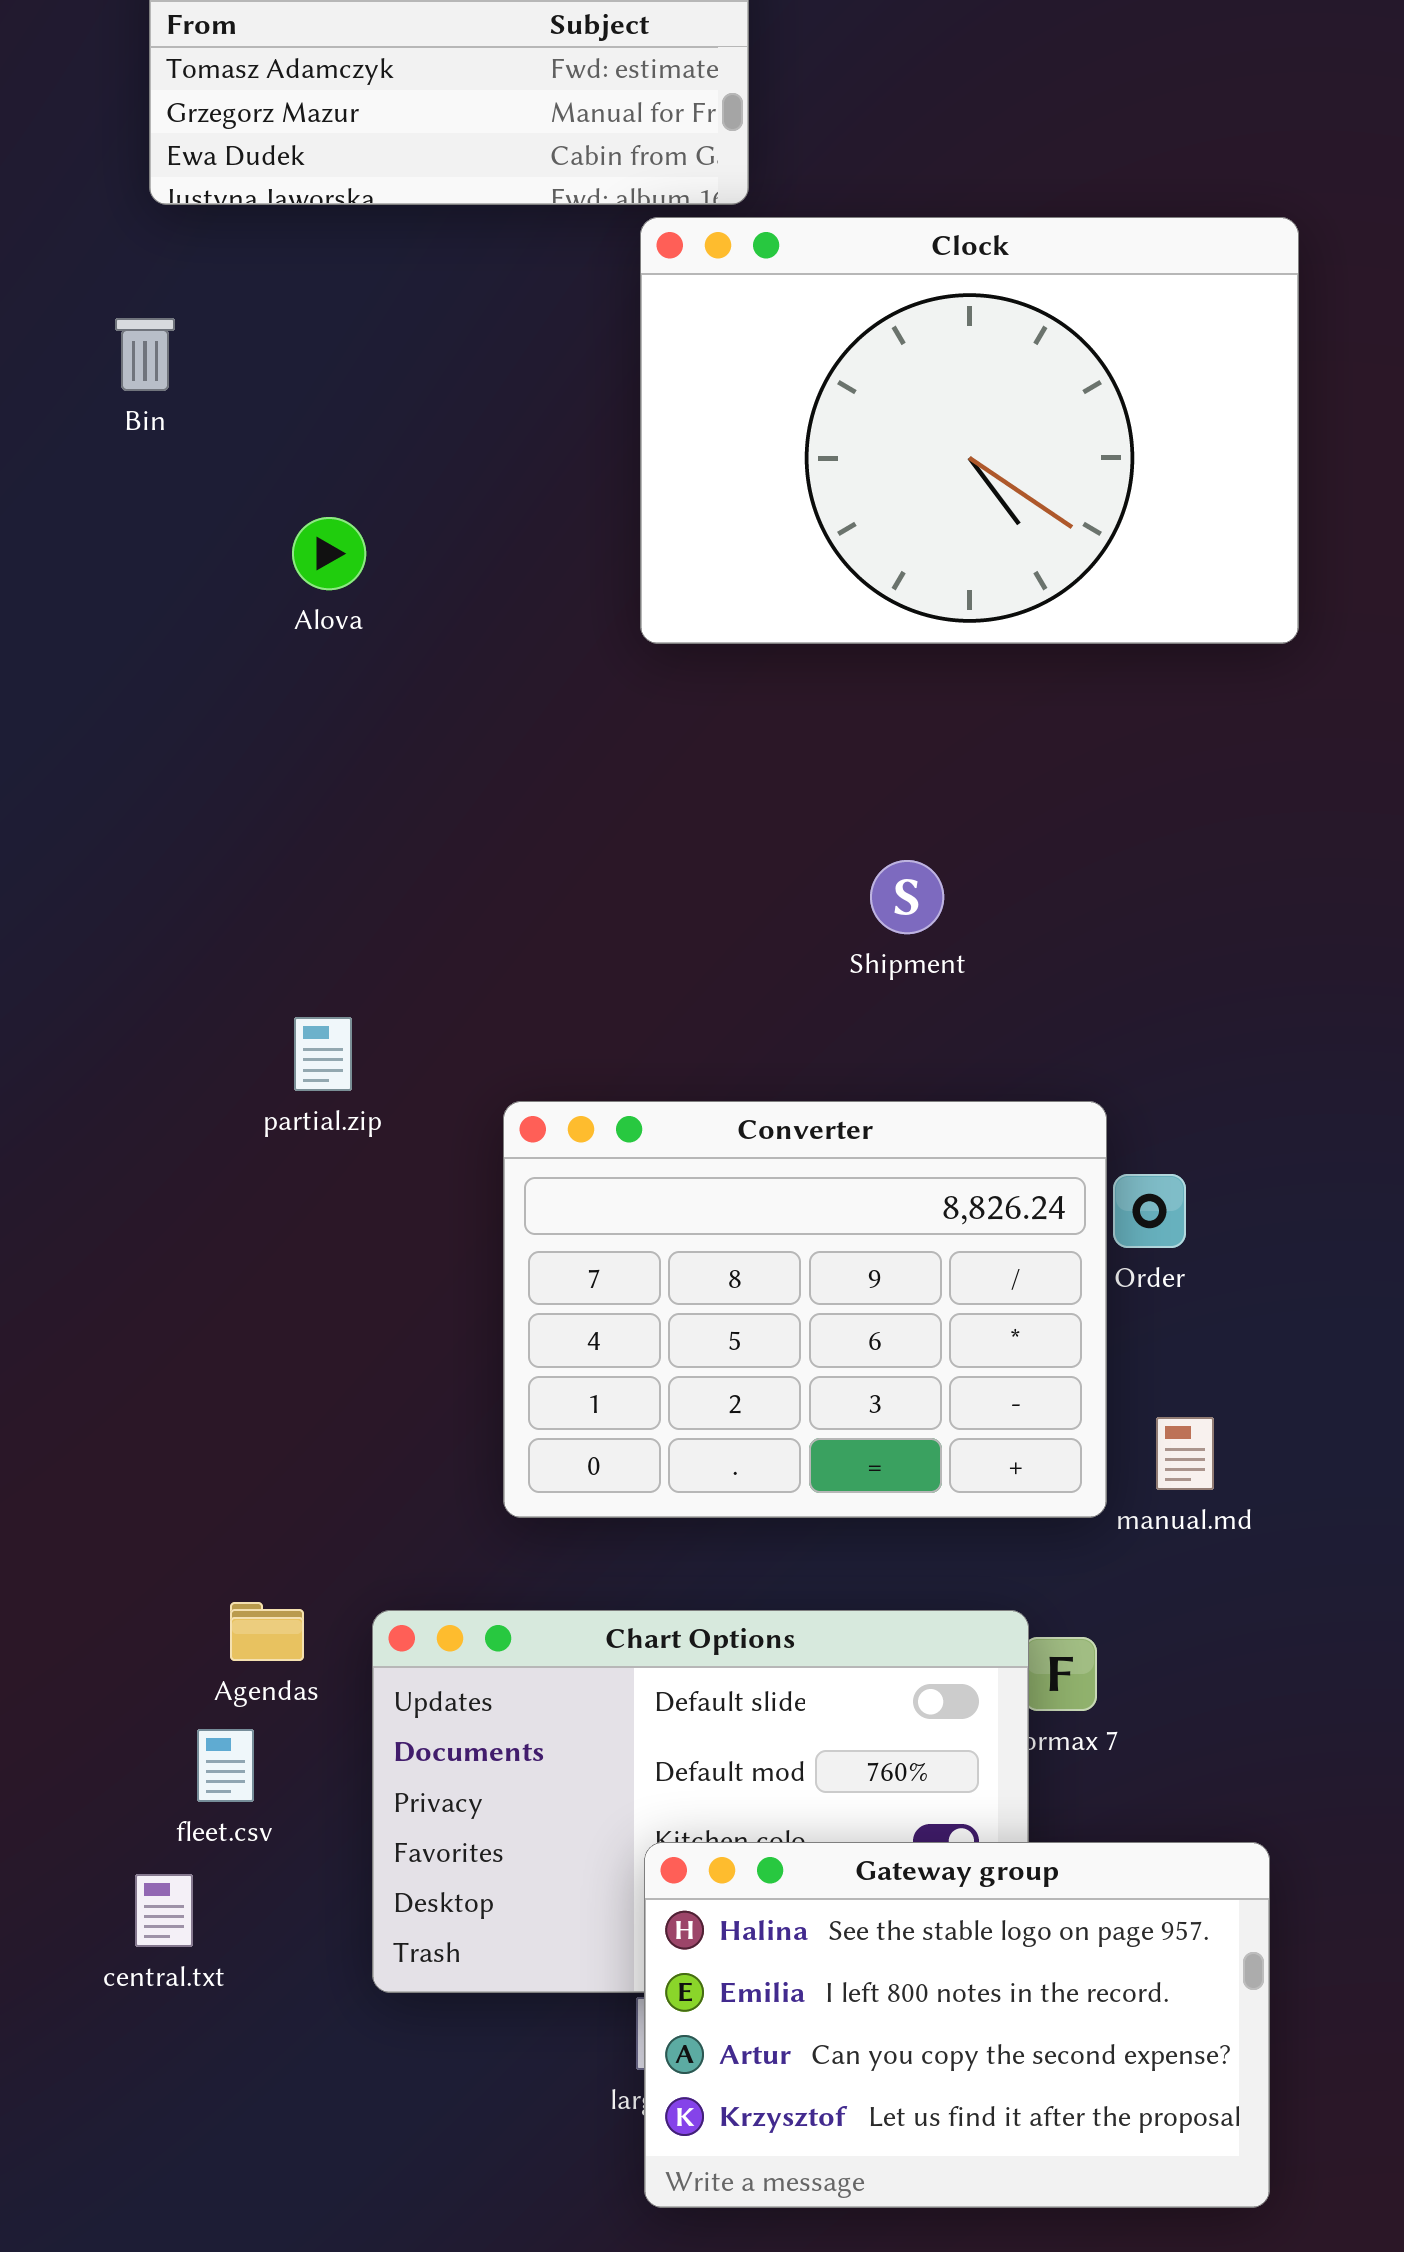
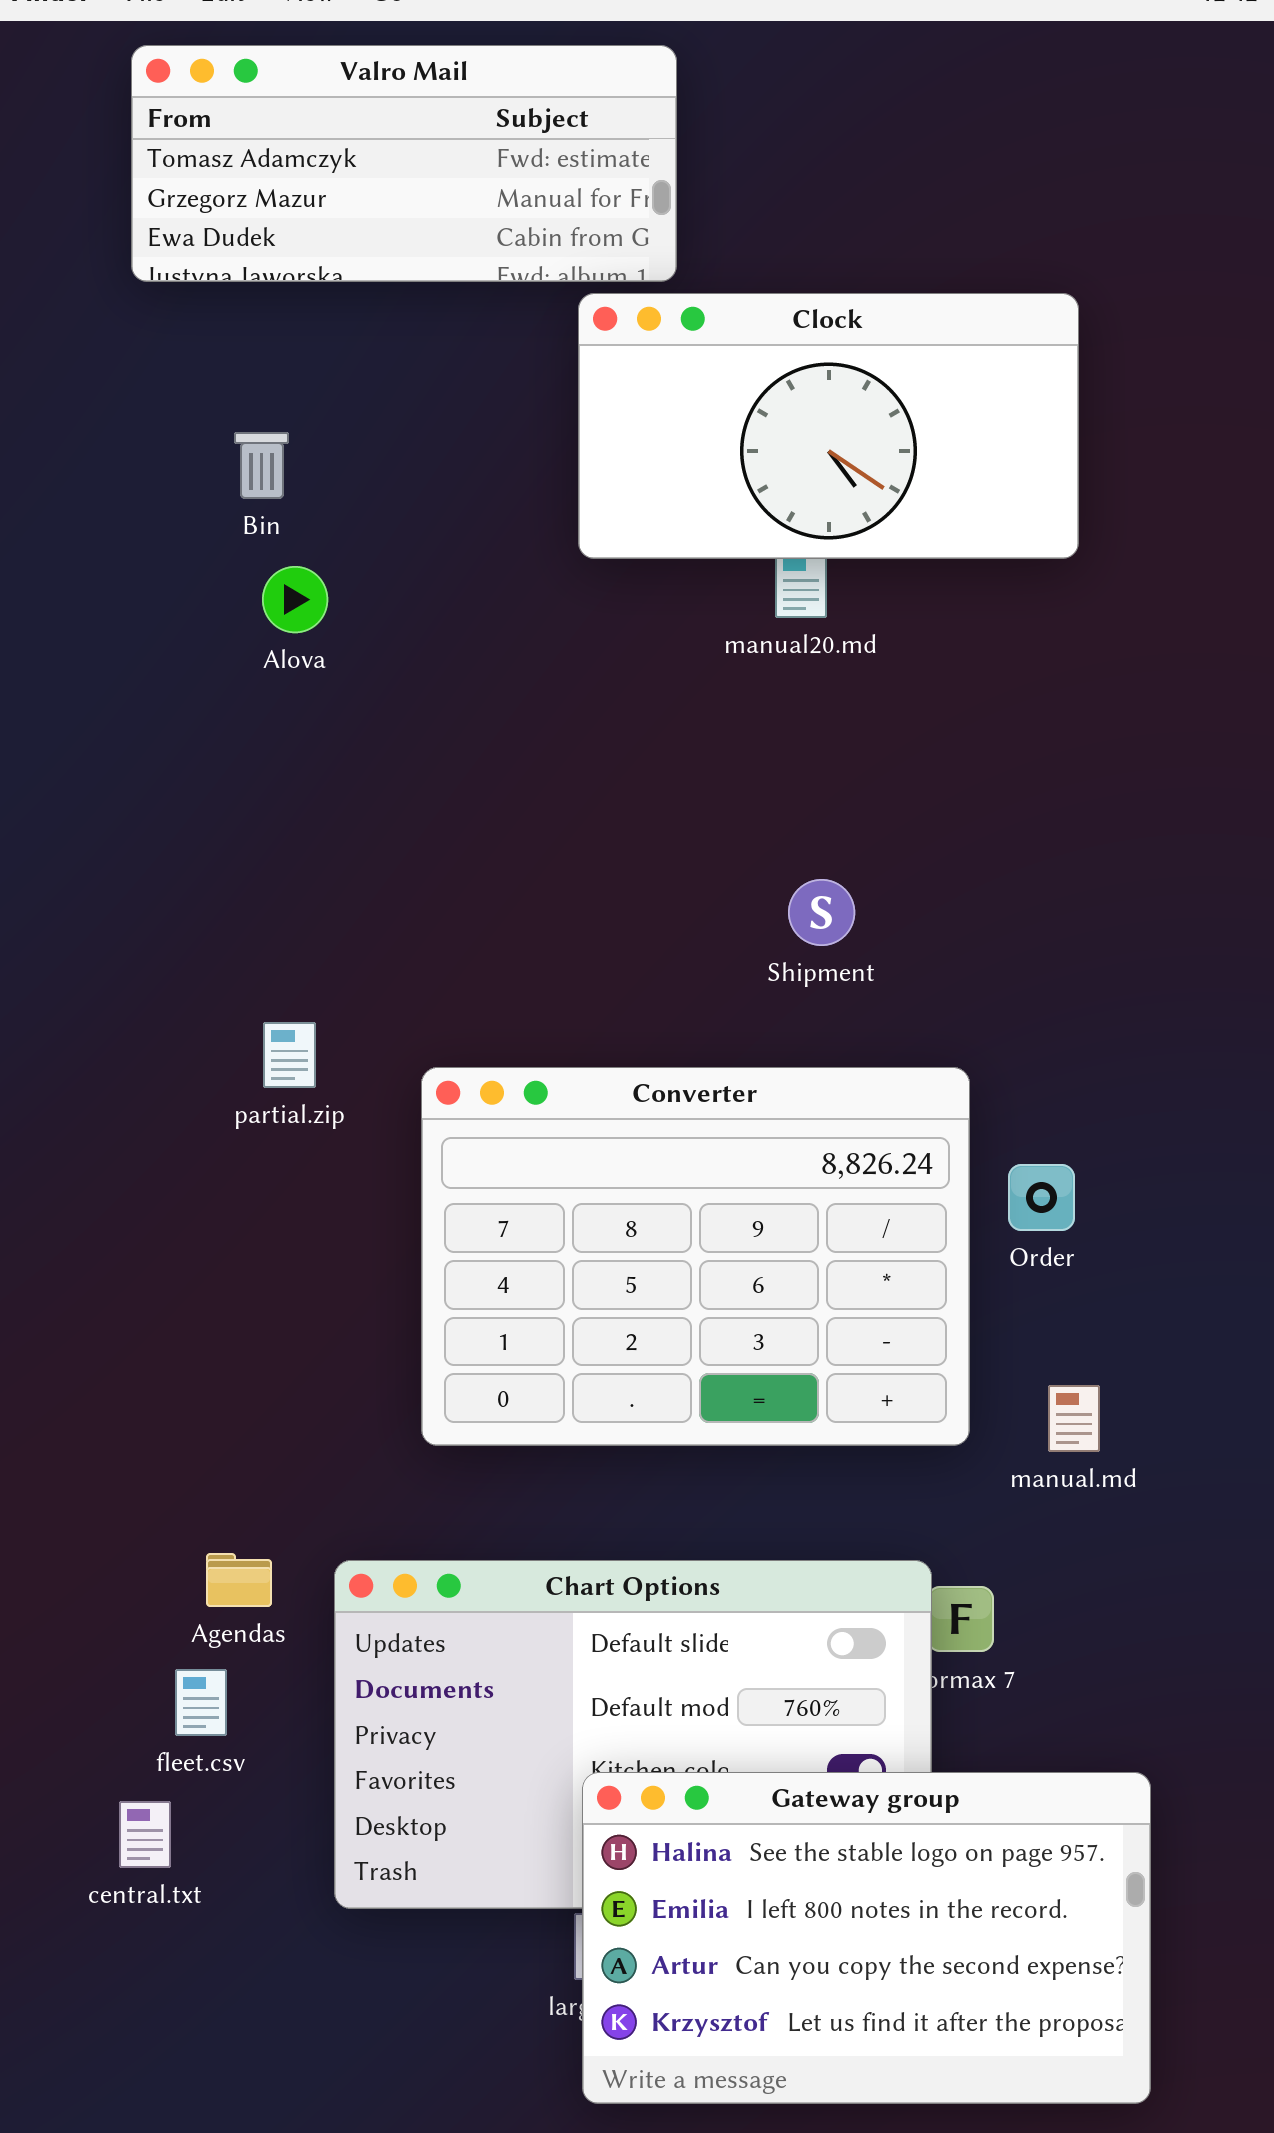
Clock: [640,217,1299,644] -> [578,293,1079,559], resized
Bin: [115,318,175,391] -> [234,432,289,499], moved
Converter: [503,1101,1107,1518] -> [421,1067,970,1446], moved

